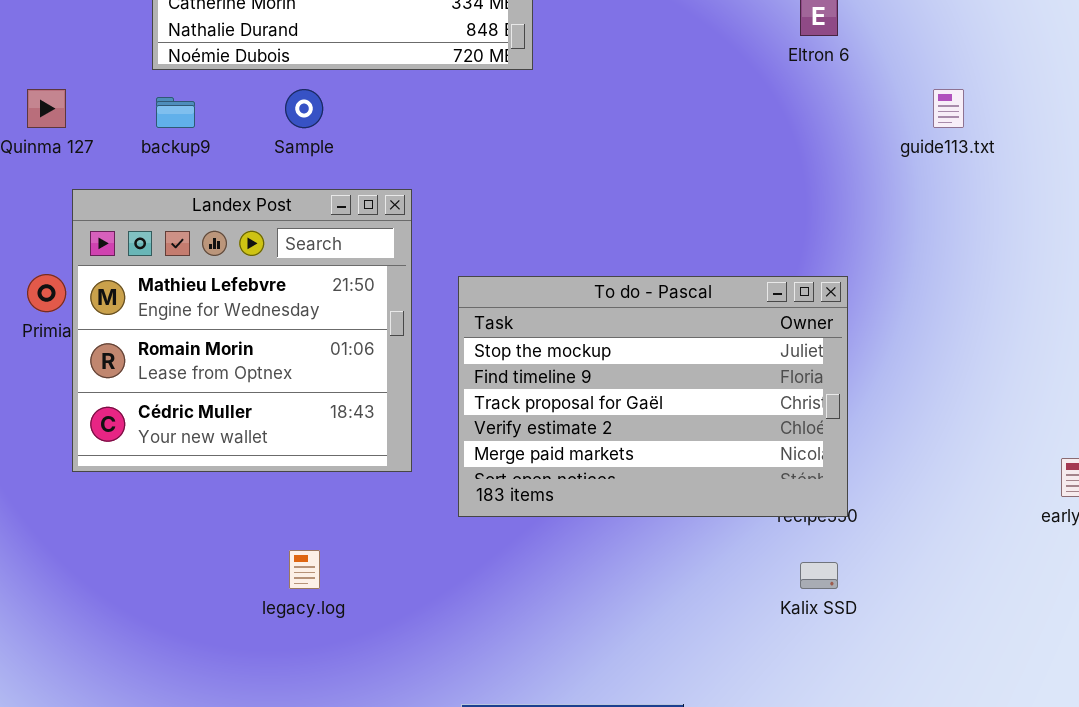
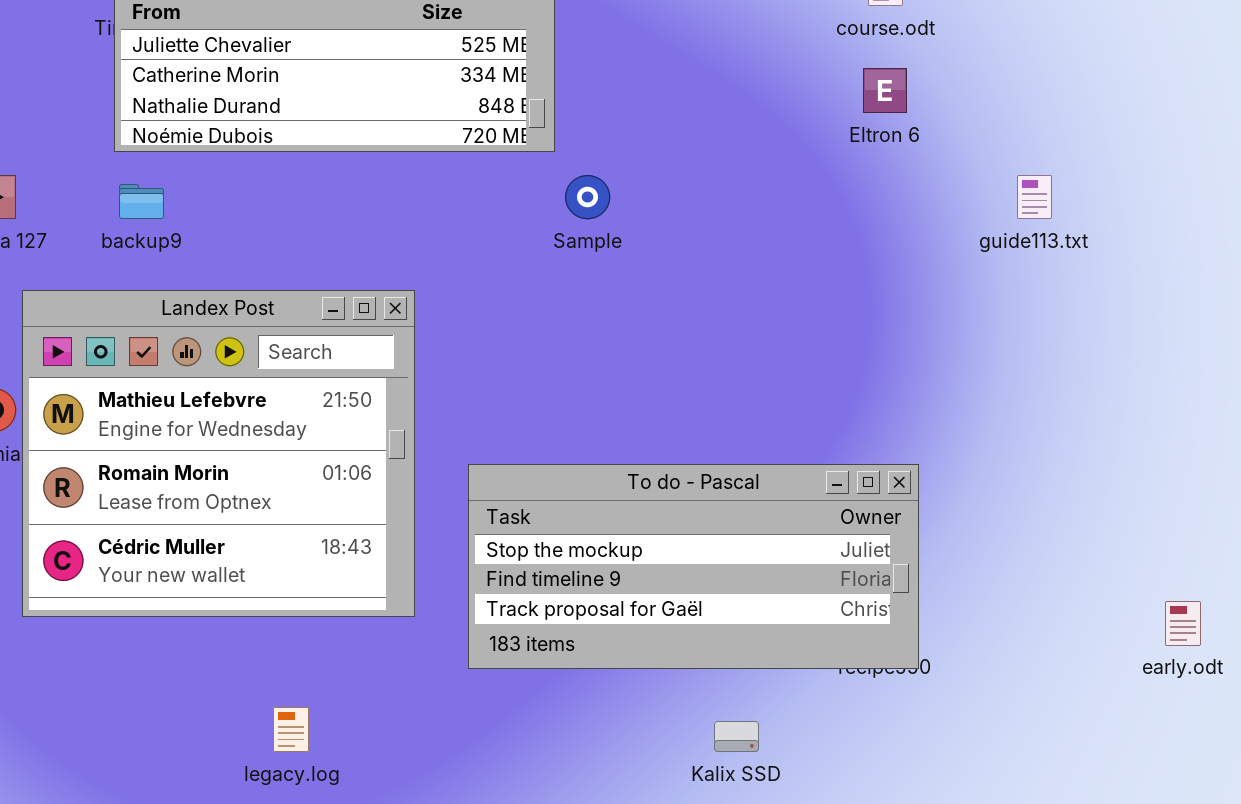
Sample: [285,89,323,128] -> [565,175,610,219], moved
To do - Pascal: [458,276,848,517] -> [468,464,919,669], resized
Kalix SSD: [800,562,838,589] -> [714,721,759,752], moved

